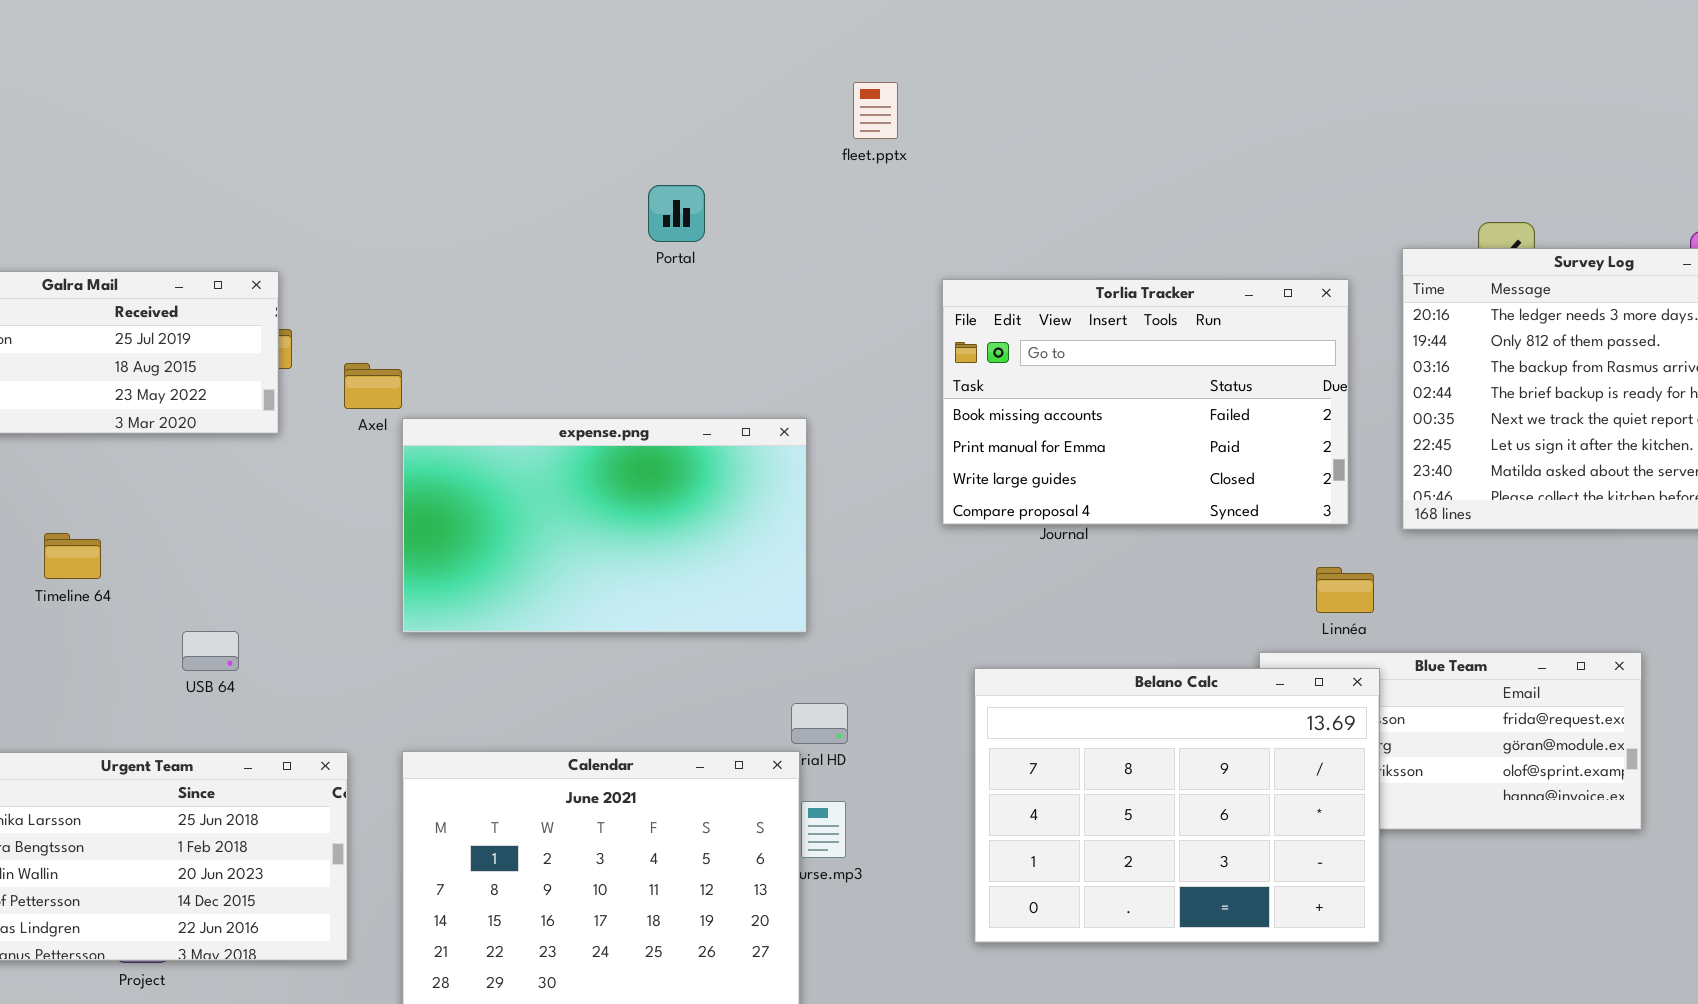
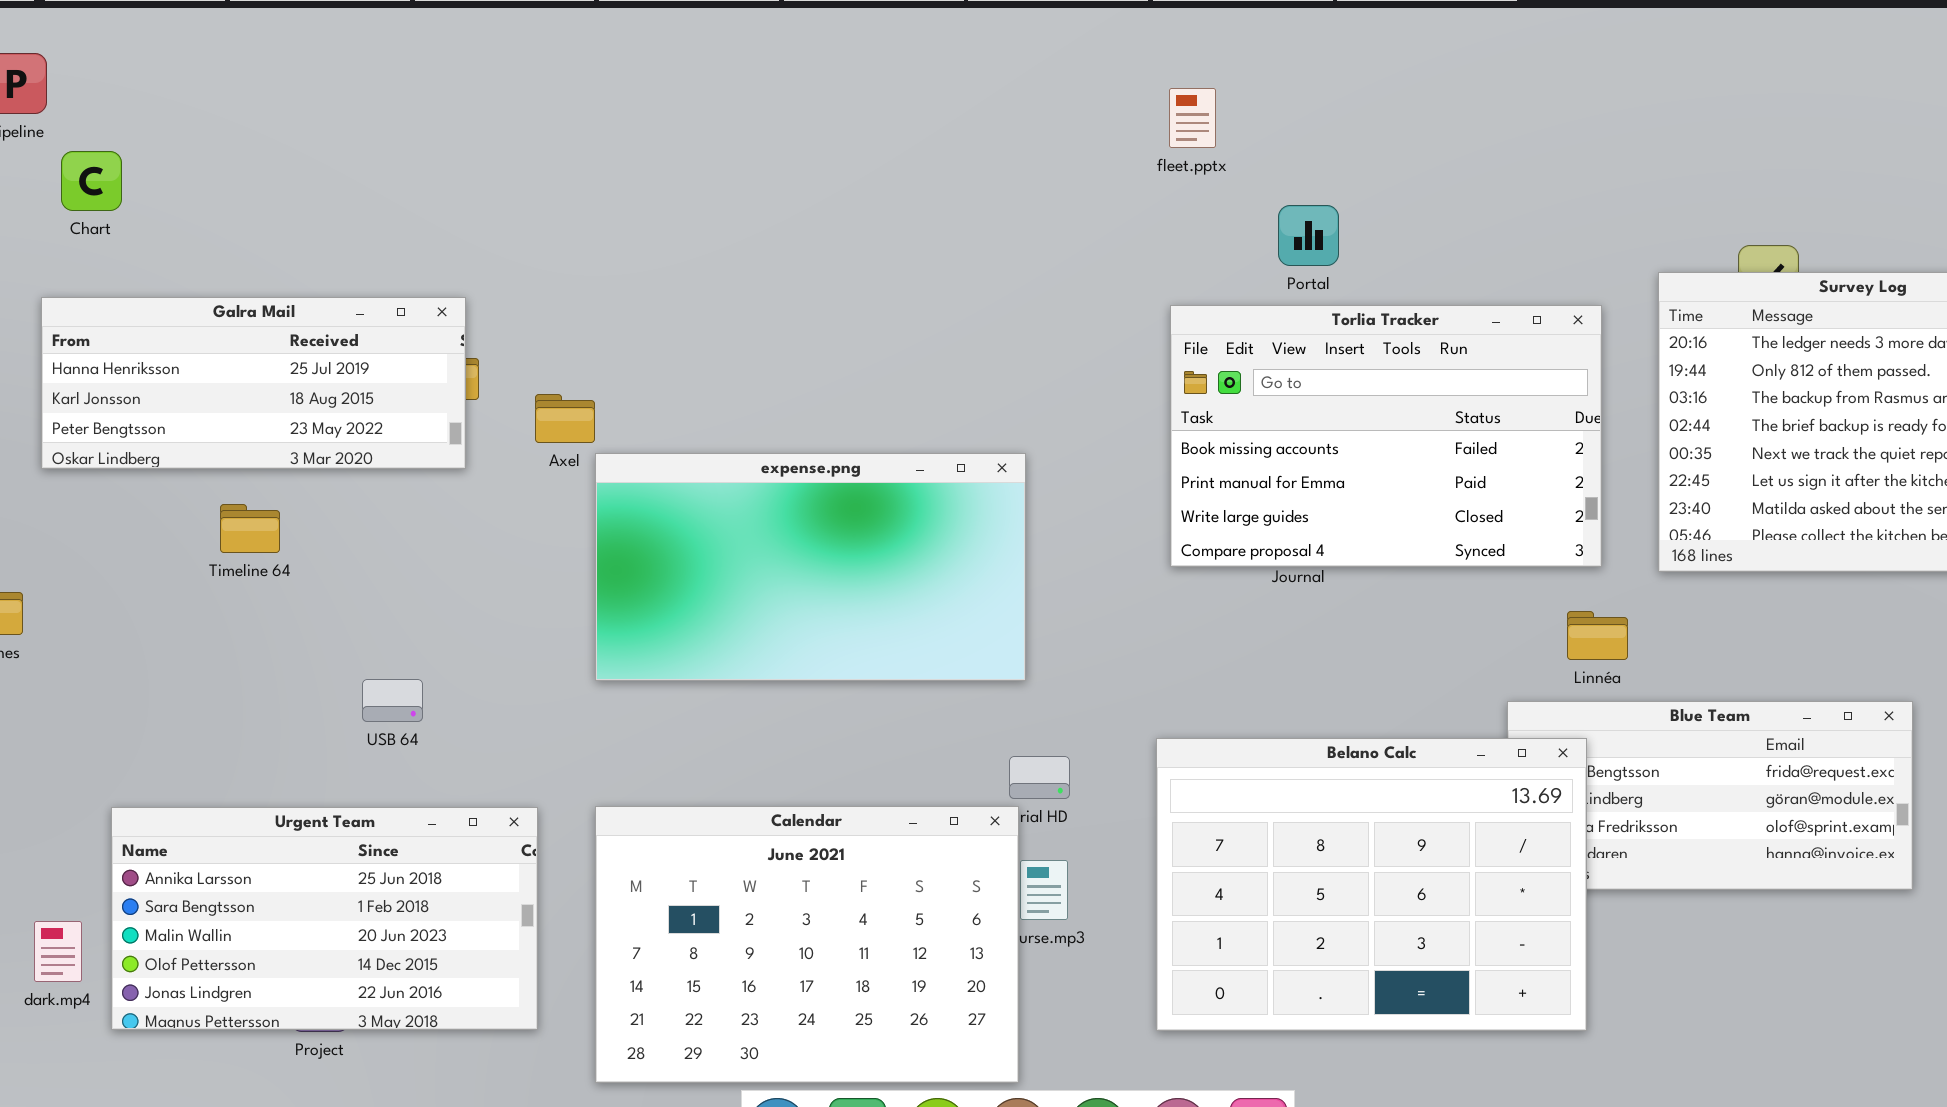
fleet.pptx: [853,82,898,139] -> [1169,88,1216,148], moved
Portal: [648,185,705,242] -> [1278,205,1339,266], moved
Timeline 64: [44,533,101,579] -> [220,504,280,553], moved
Belano Calc: [974,668,1380,943] -> [1156,738,1587,1031], moved

